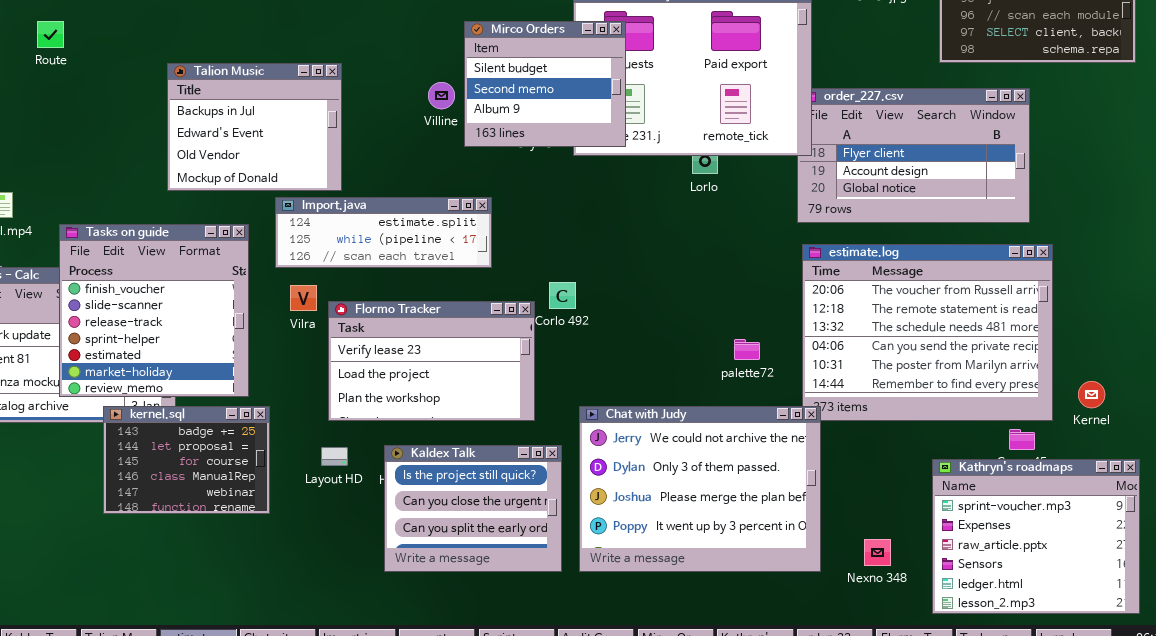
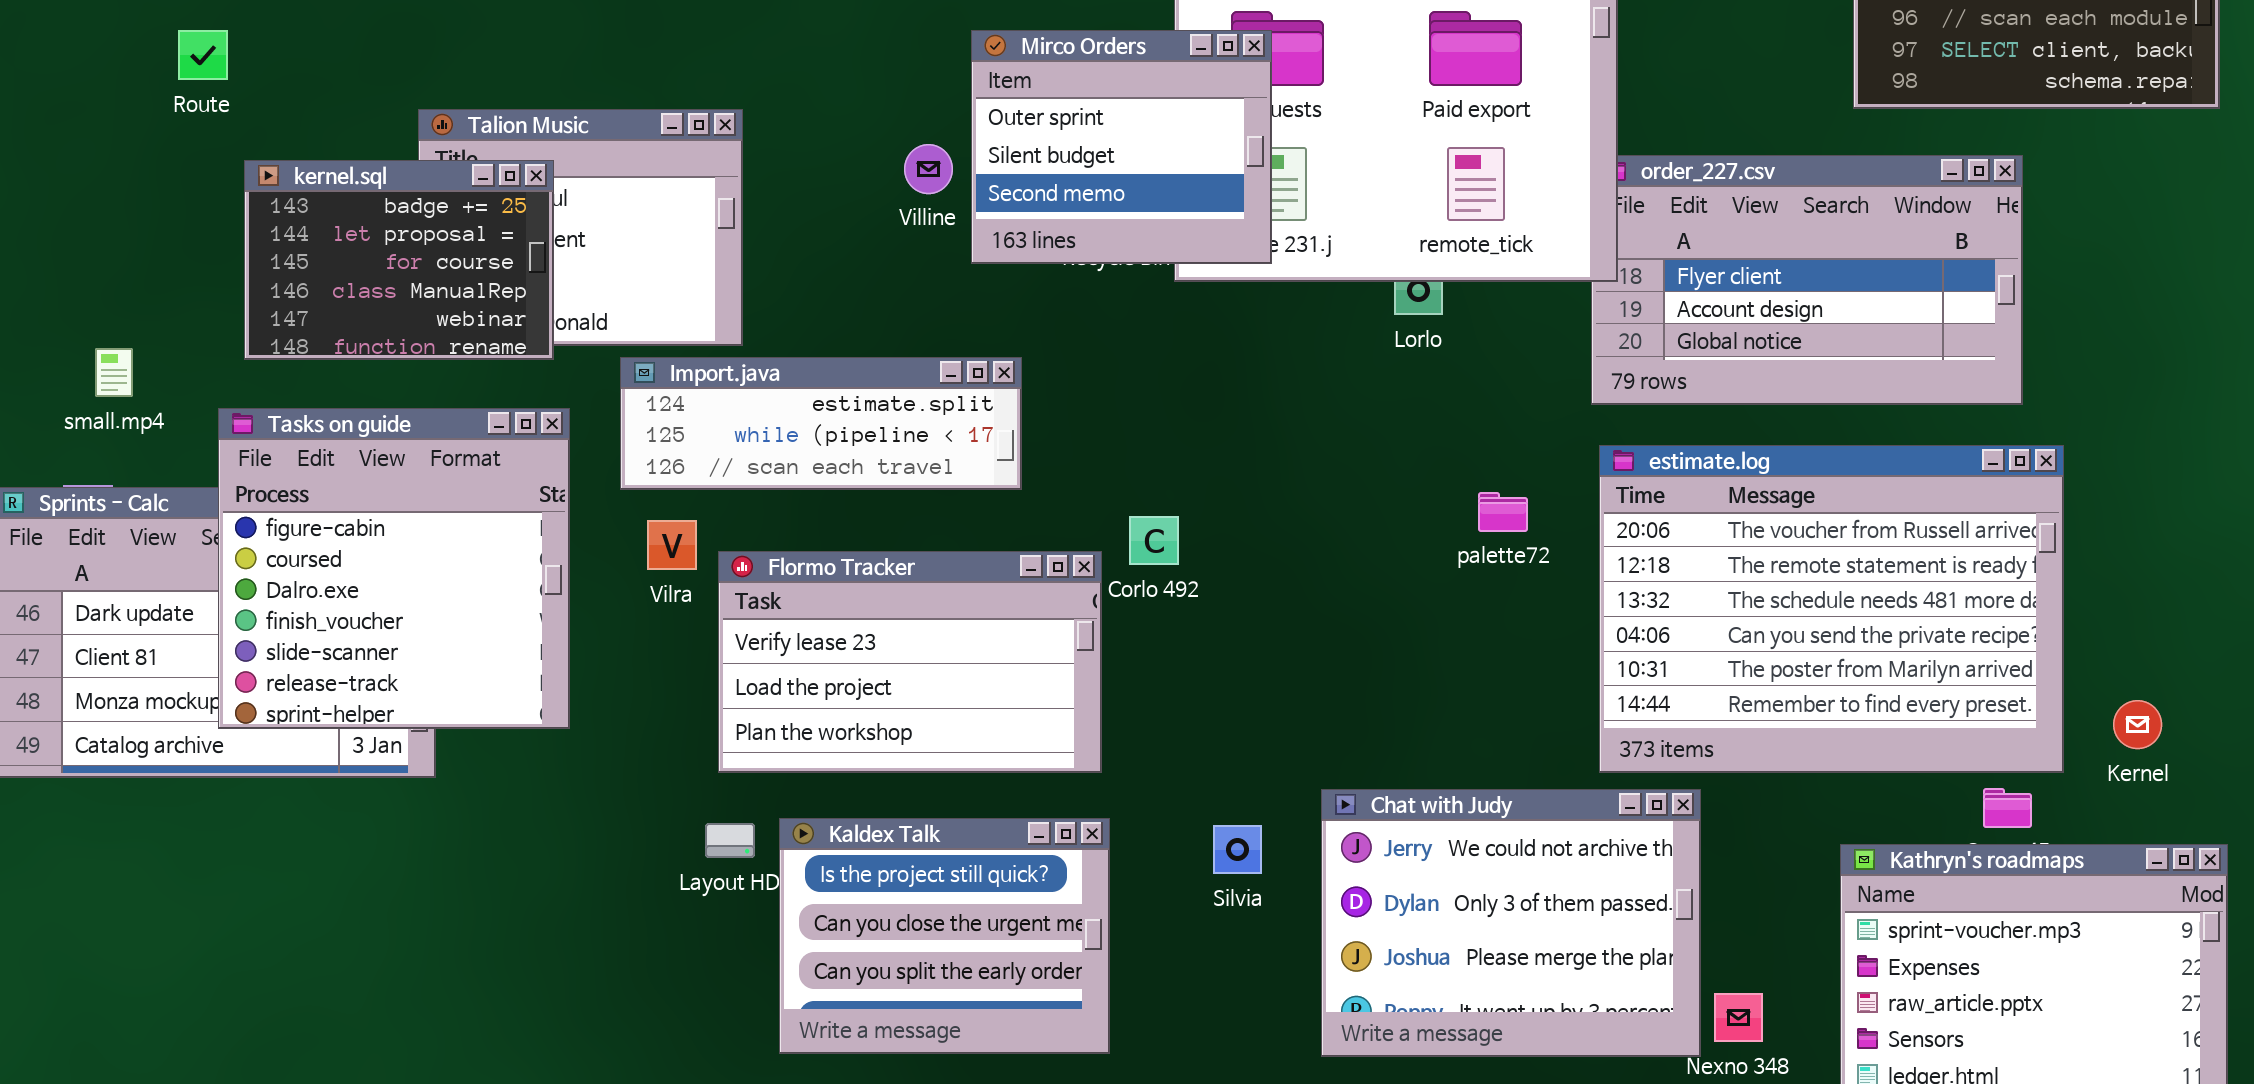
Mirco Orders: [464,21,626,147] -> [971,30,1272,264], scrolled up 1 row
Tasks on guide: [59,224,249,397] -> [218,408,570,729], scrolled up 3 rows
palette72: [734,339,760,360] -> [1478,492,1528,532], moved
kernel.sql: [103,406,270,514] -> [244,160,554,360], moved
Chat with Judy: [579,406,821,572] -> [1321,789,1701,1057], moved, resized
Kaldex Talk: [384,445,562,572] -> [779,818,1110,1054], moved

